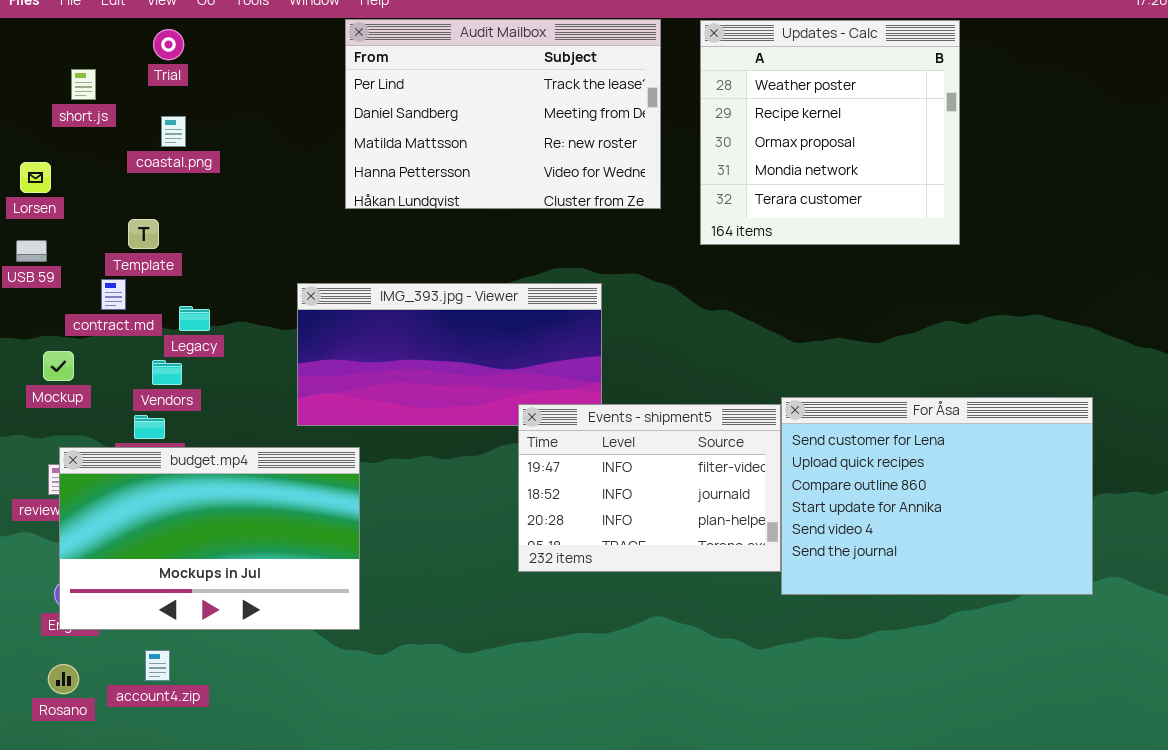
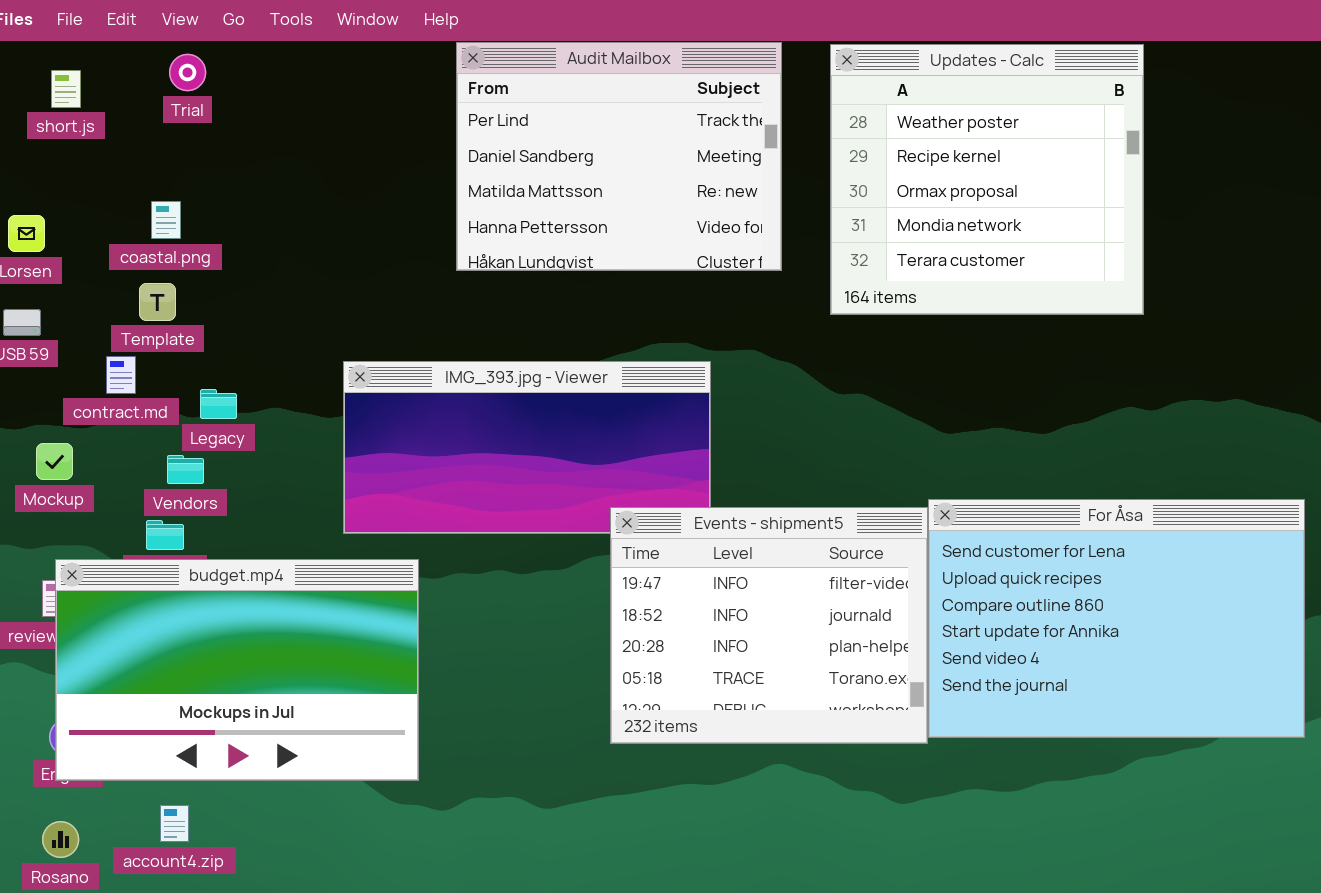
Audit Mailbox: [345,19,661,209] -> [456,42,782,271], resized
short.js: [71,69,96,100] -> [51,70,81,108], moved
coastal.png: [161,116,186,147] -> [151,201,181,239], moved
Events - shipment5: [518,404,781,572] -> [610,507,928,744], resized

